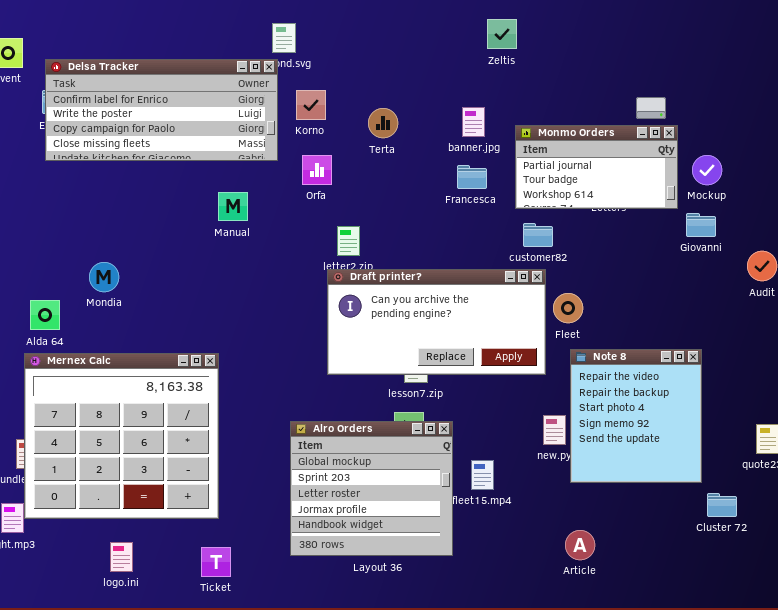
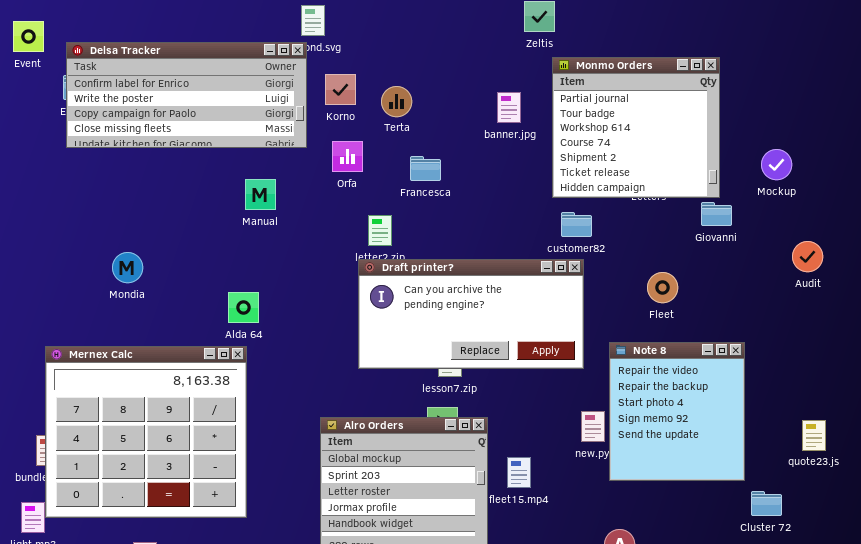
Terta: [368,108,398,138] -> [381,86,412,117], moved
Monmo Orders: [515,125,678,209] -> [552,57,720,198], resized
Mockup: [692,155,722,185] -> [761,149,792,180], moved
Francesca: [457,165,487,189] -> [410,156,441,181], moved
Giovanni: [686,213,716,237] -> [701,202,732,226], moved
Fleet: [553,293,583,323] -> [647,272,678,303], moved
Alda 64: [30,300,60,330] -> [228,292,259,323], moved

